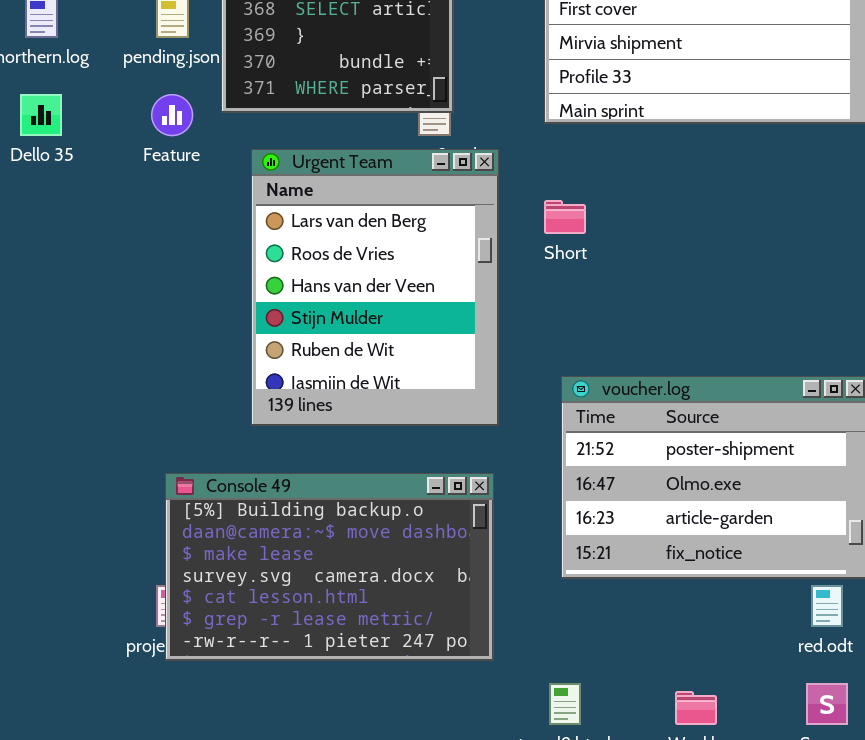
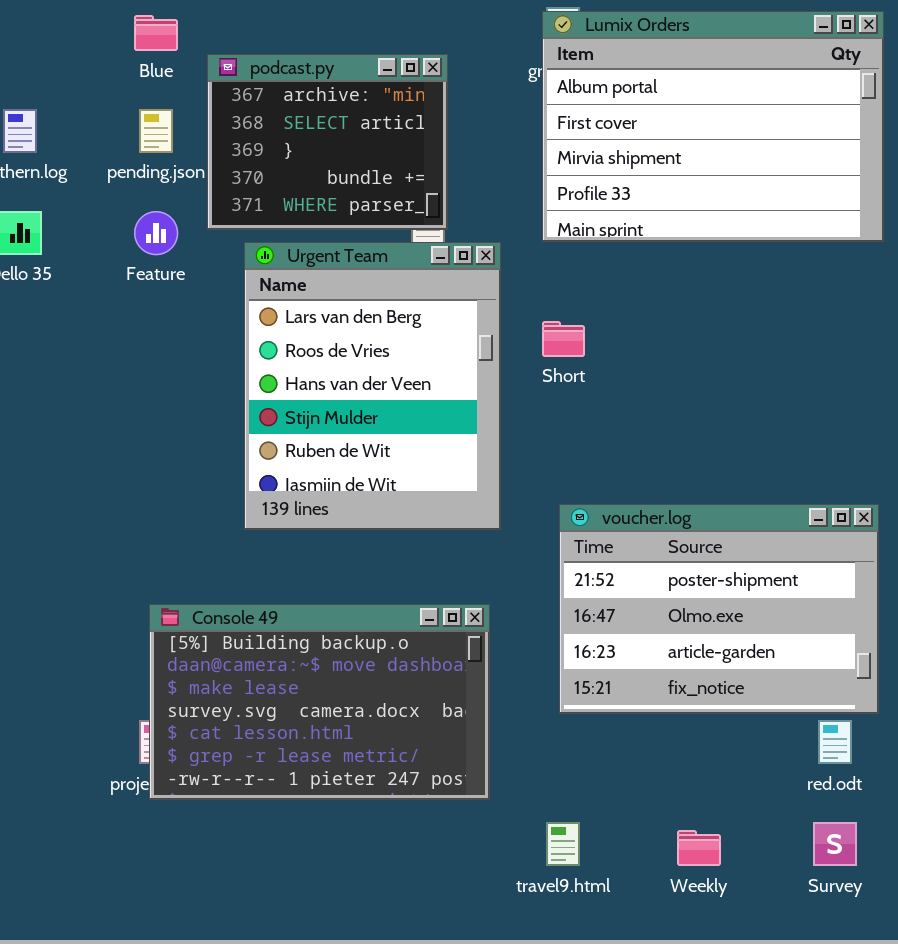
Urgent Team: [251,149,499,426] -> [244,242,501,530], moved

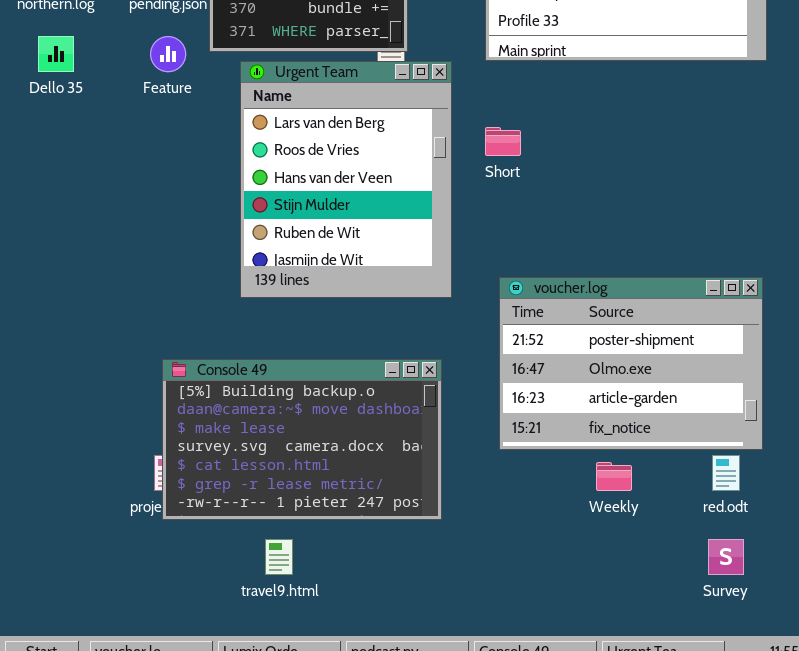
travel9.html: [546,822,580,866] -> [265,539,293,575], moved
Weekly: [677,830,721,866] -> [596,462,632,491], moved

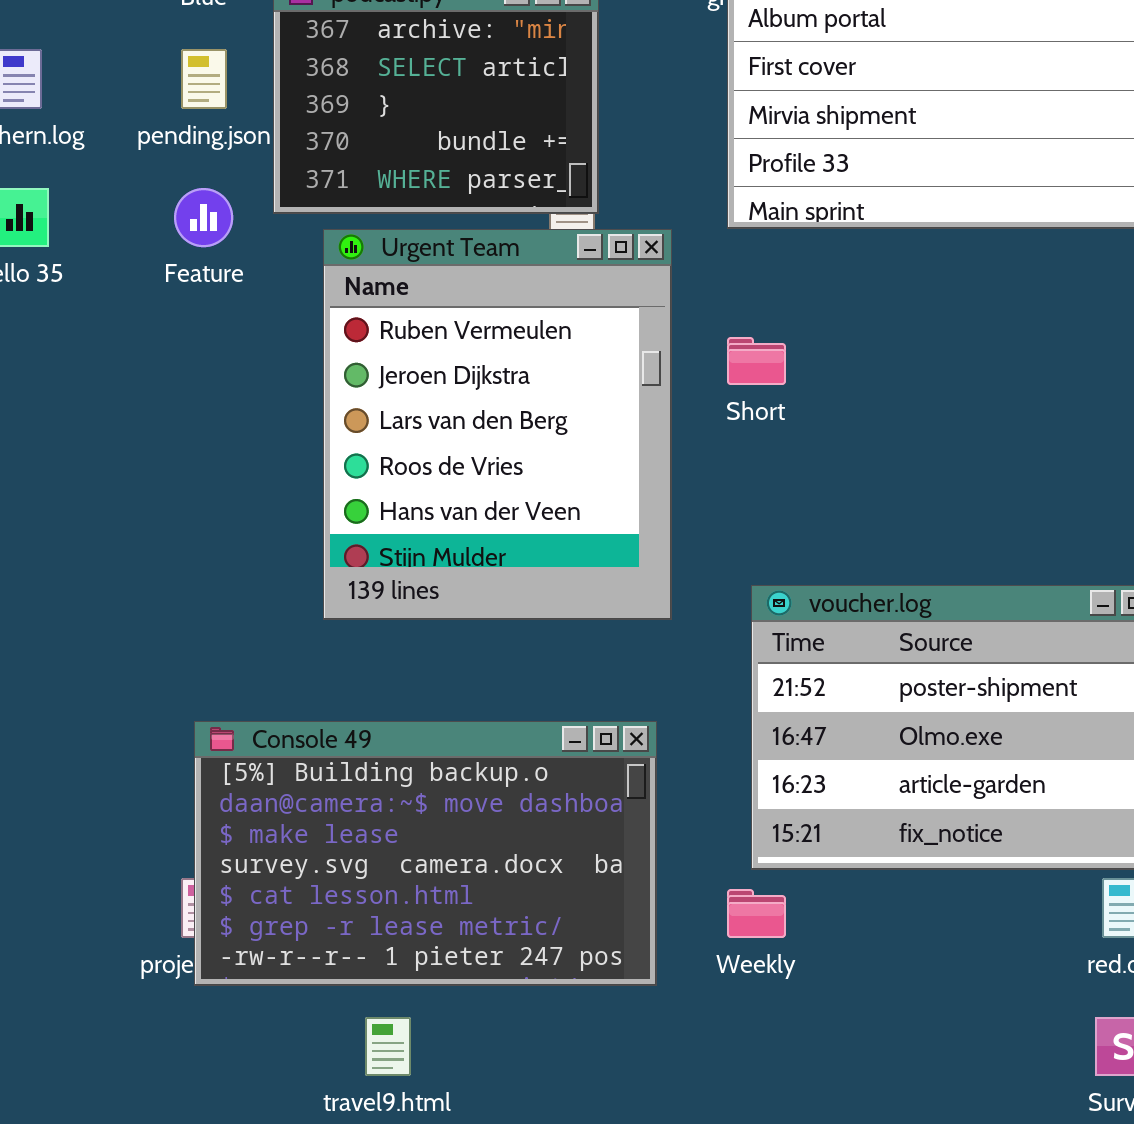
Urgent Team: [240,61,452,298] -> [323,229,672,620], scrolled up 2 rows
Weekly: [596,462,632,491] -> [727,889,786,938], moved

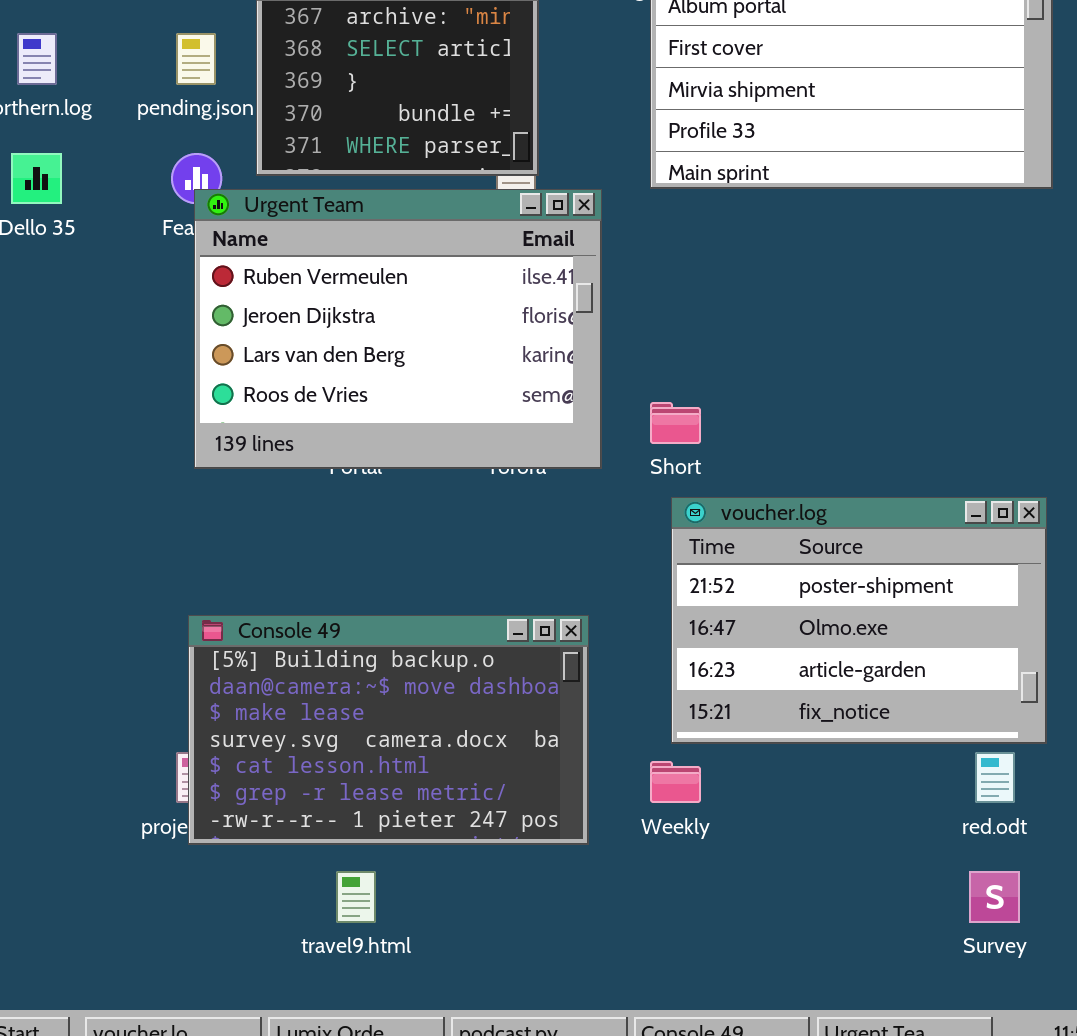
Urgent Team: [323,229,672,620] -> [194,189,602,469], resized
Short: [727,337,786,385] -> [650,402,701,444], moved

